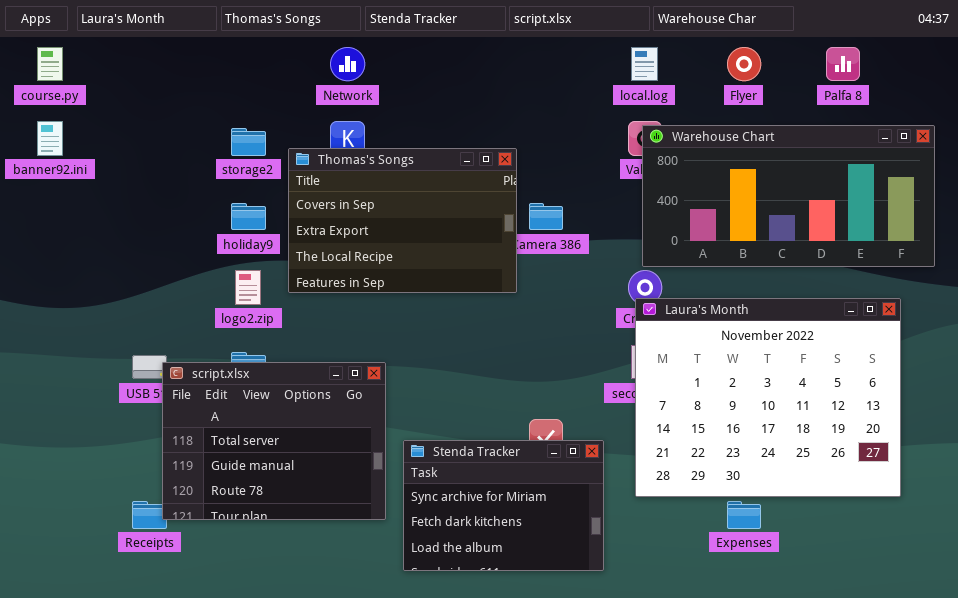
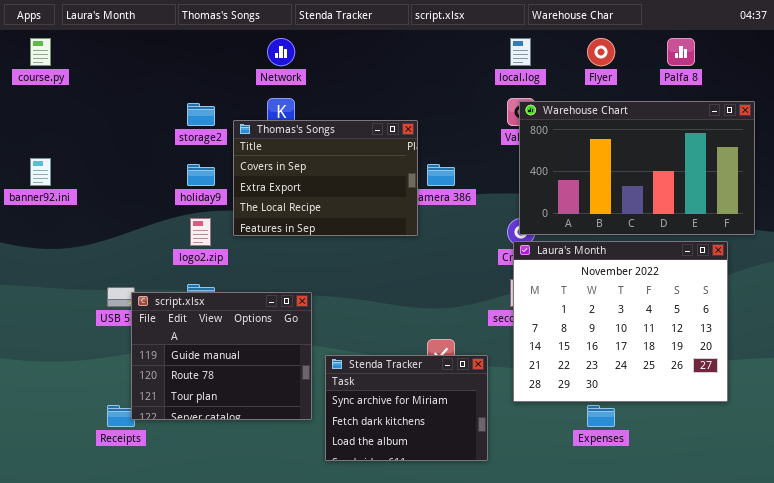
banner92.ini: [37,121,63,156] -> [30,158,51,186], moved
Warehouse Chart: [642,125,935,267] -> [519,101,755,235], resized
script.xlsx: [162,362,386,520] -> [131,292,312,420], scrolled down 1 row

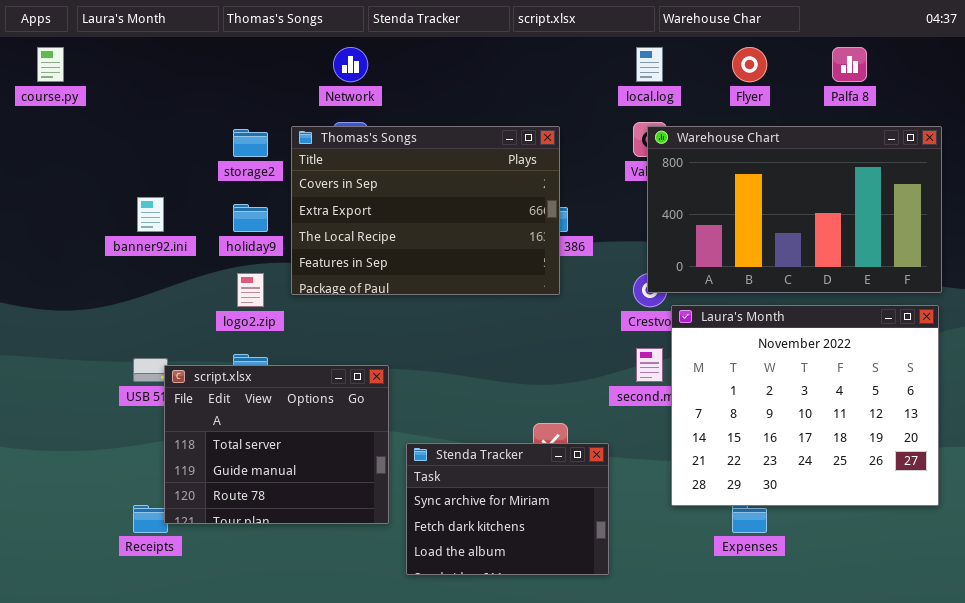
Thomas's Songs: [233,120,418,236] -> [291,126,560,295], resized
banner92.ini: [30,158,51,186] -> [137,197,164,232], moved
Laura's Month: [513,241,728,402] -> [671,305,939,506], moved
script.xlsx: [131,292,312,420] -> [164,365,389,524], scrolled up 1 row

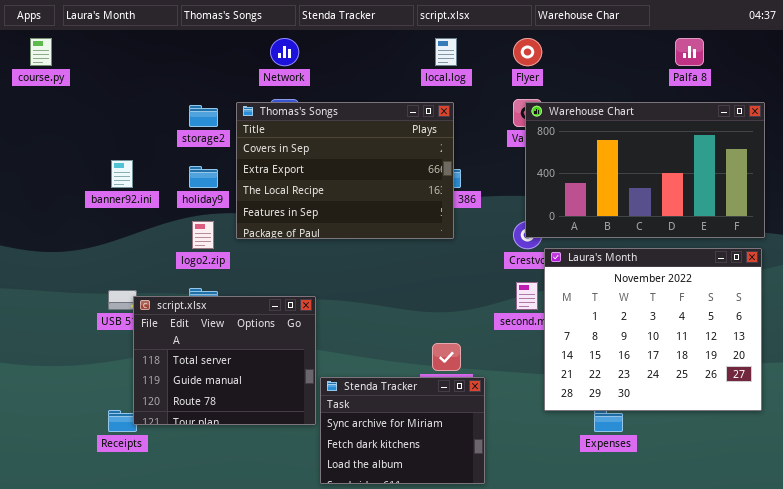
local.log: [636,47,663,82] -> [435,38,457,66], moved
Flyer: [732,47,767,82] -> [513,38,542,66], moved
Stenda Tracker: [406,443,609,575] -> [320,377,485,484], moved

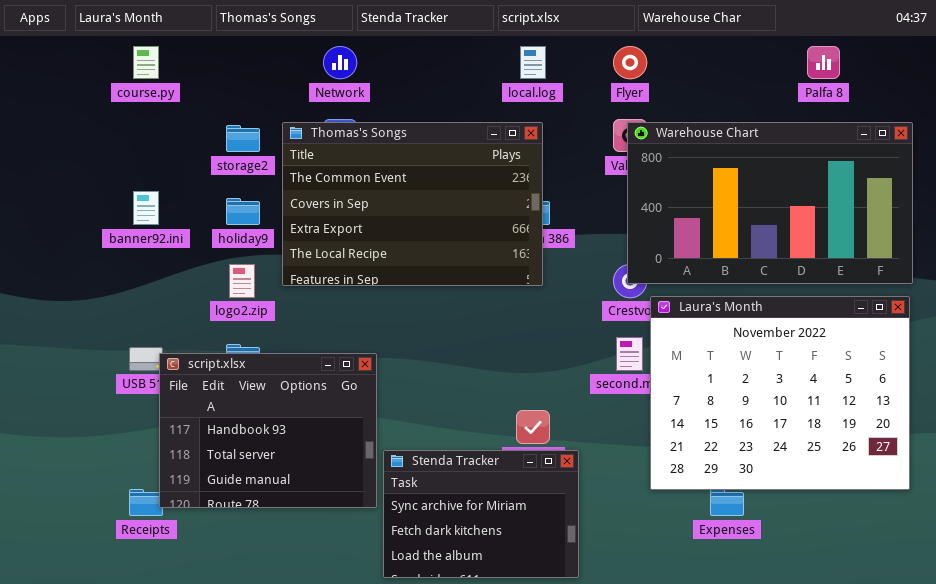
course.py: [30,38,52,66] -> [133,46,159,79], moved
Thomas's Songs: [236,102,454,239] -> [282,122,543,286], scrolled up 1 row
script.xlsx: [133,296,316,425] -> [159,353,377,508], scrolled up 1 row

